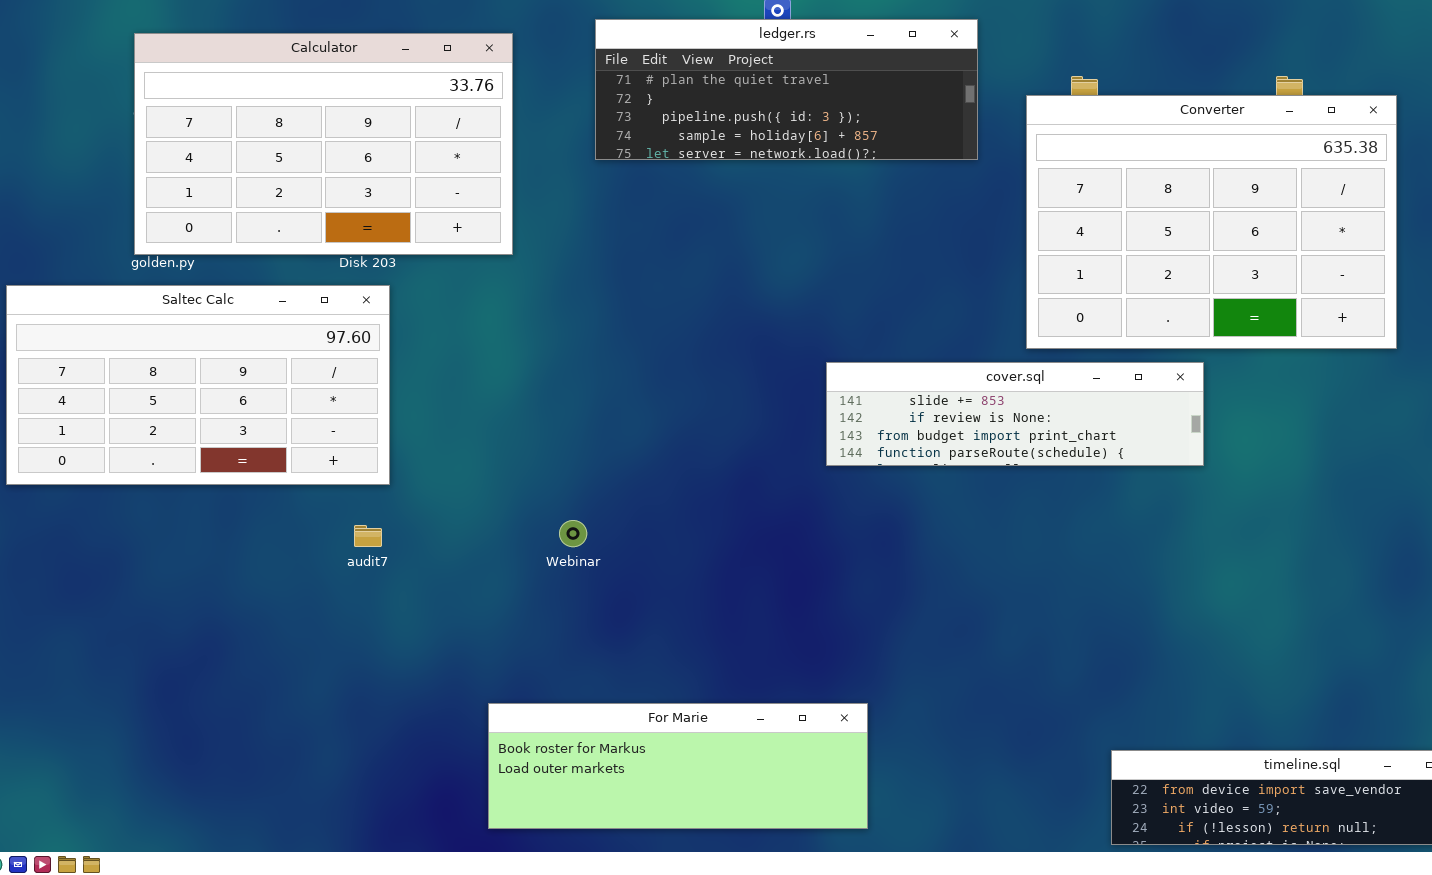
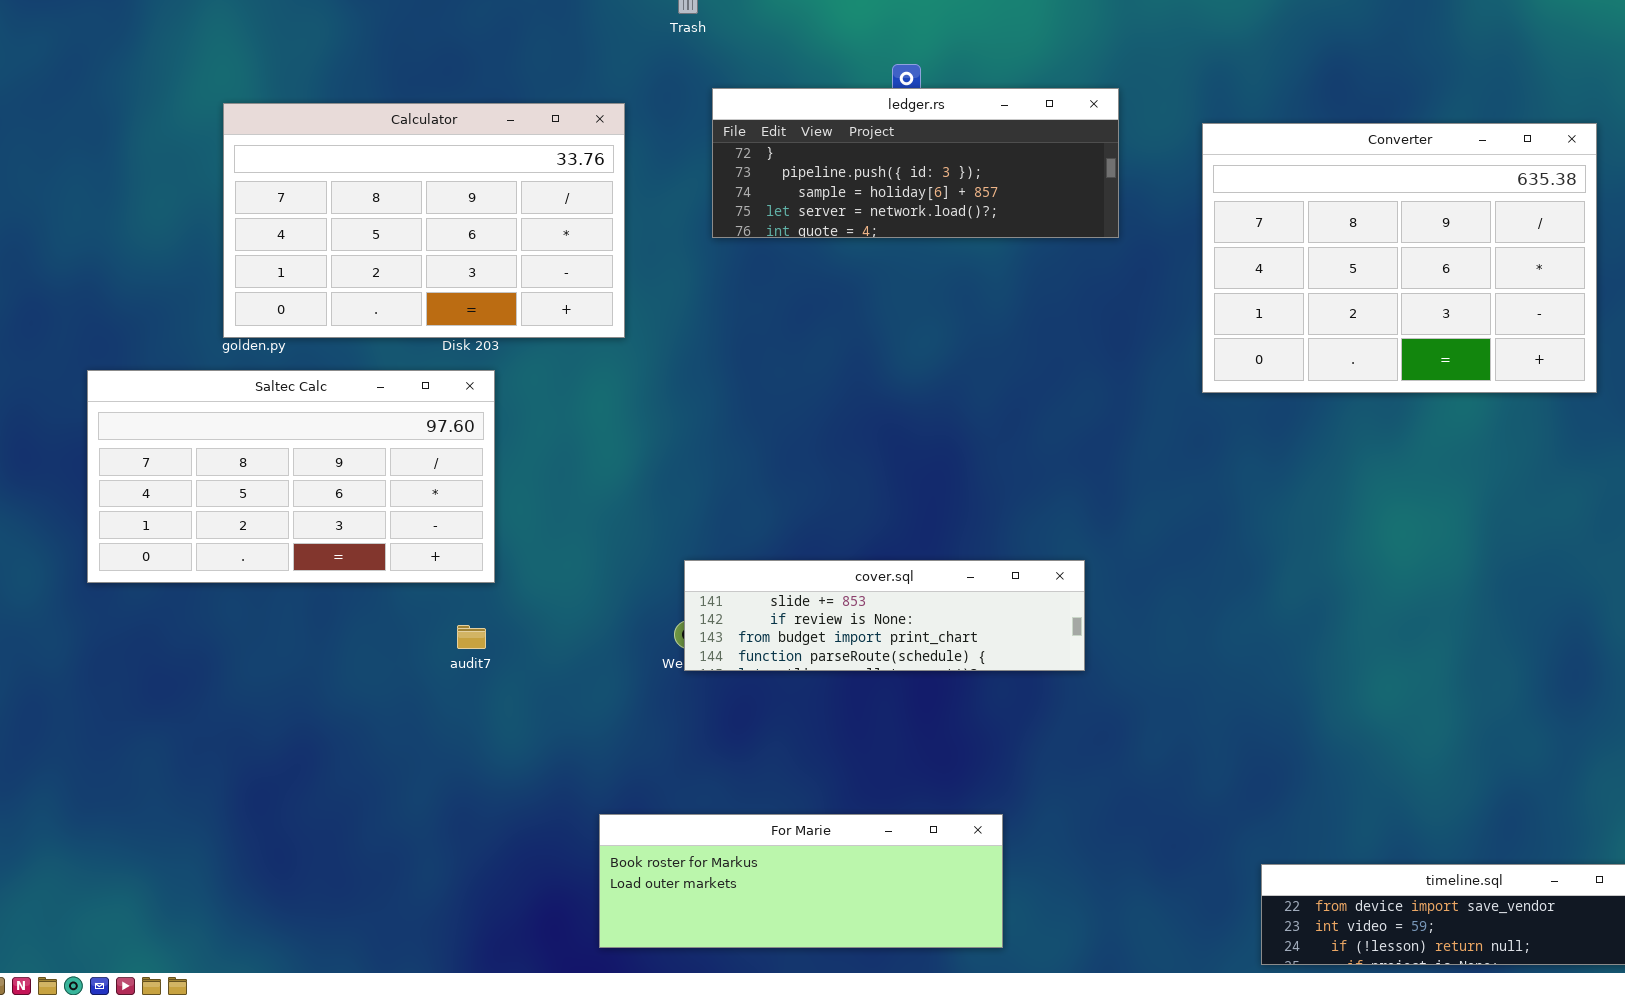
ledger.rs: [595,19,978,160] -> [712,88,1119,238], scrolled down 1 row
Converter: [1026,95,1397,349] -> [1202,123,1597,393], moved
cover.sql: [826,362,1204,466] -> [684,560,1085,671], moved

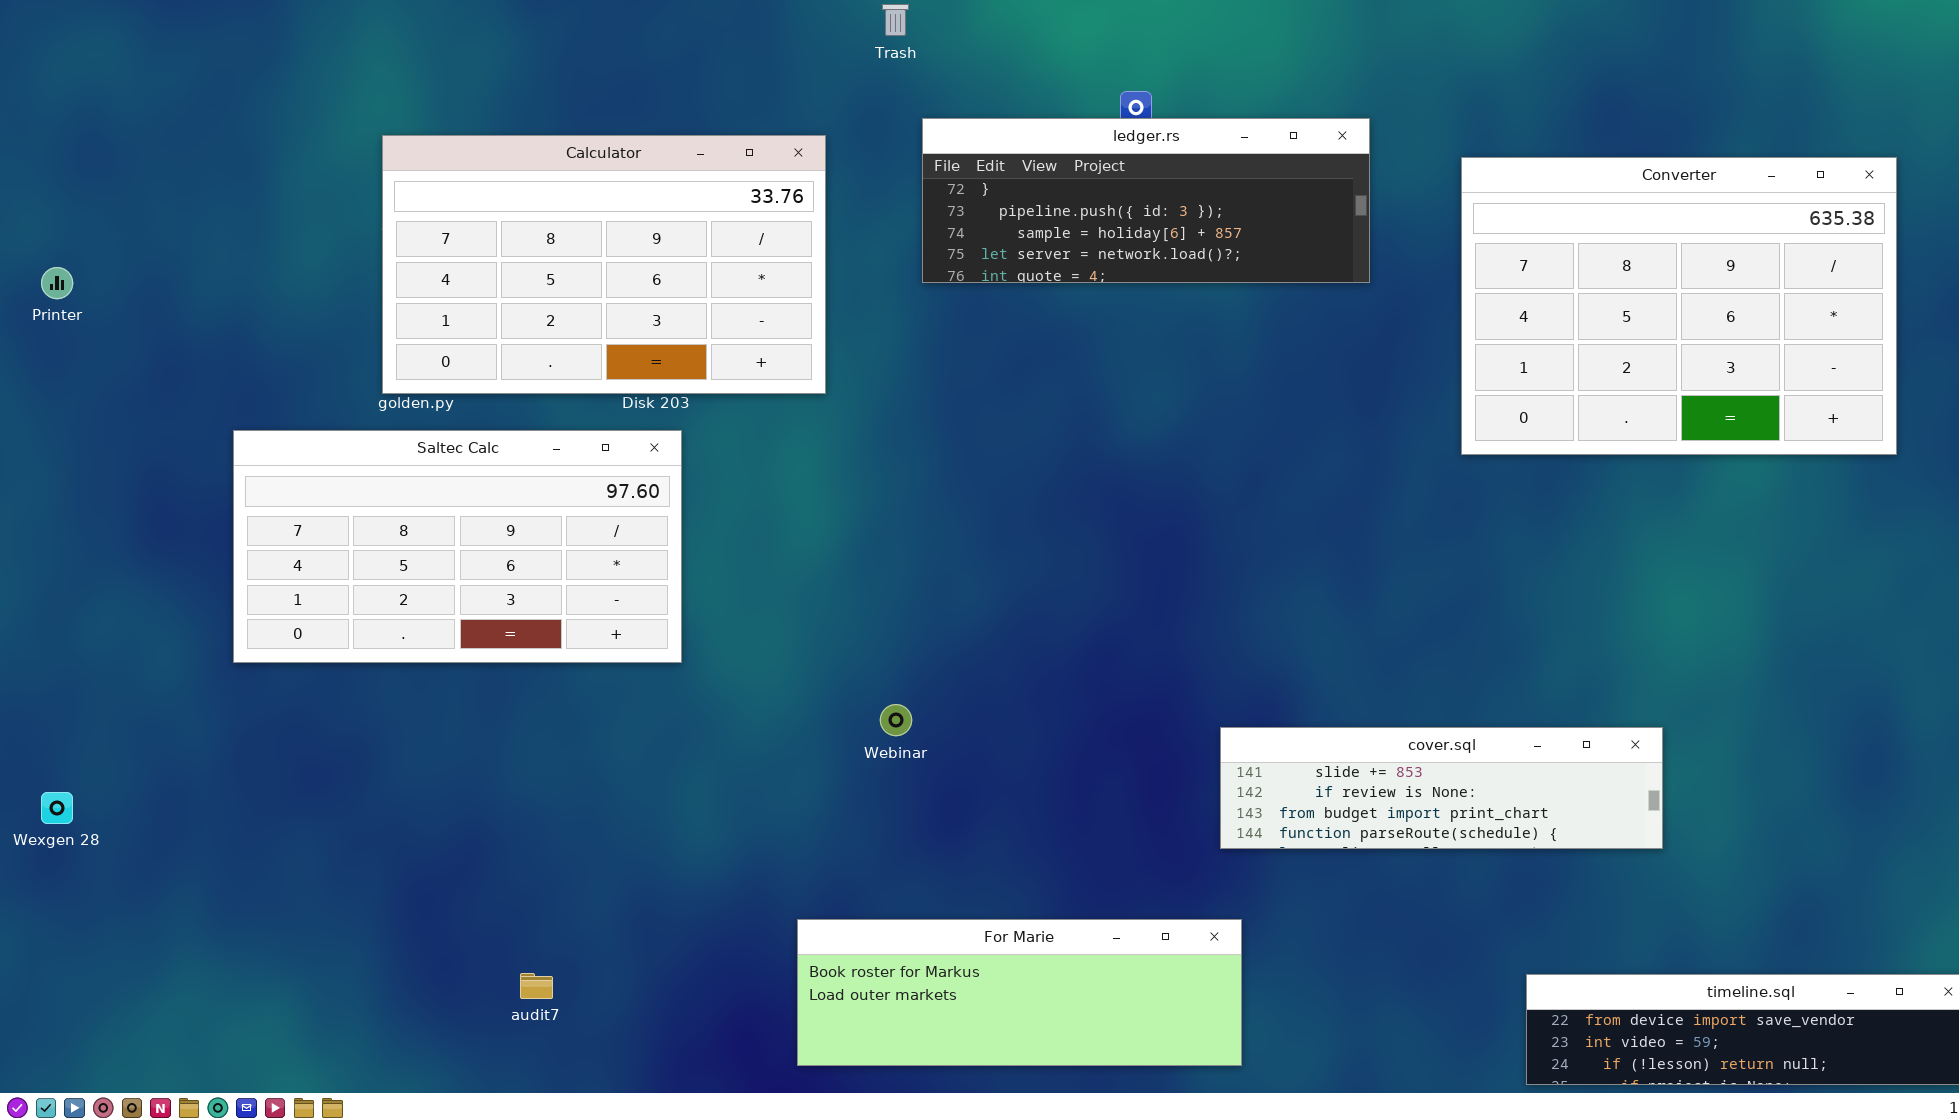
cover.sql: [684,560,1085,671] -> [1220,727,1663,849], moved
audit7: [457,625,486,649] -> [520,973,553,999], moved

